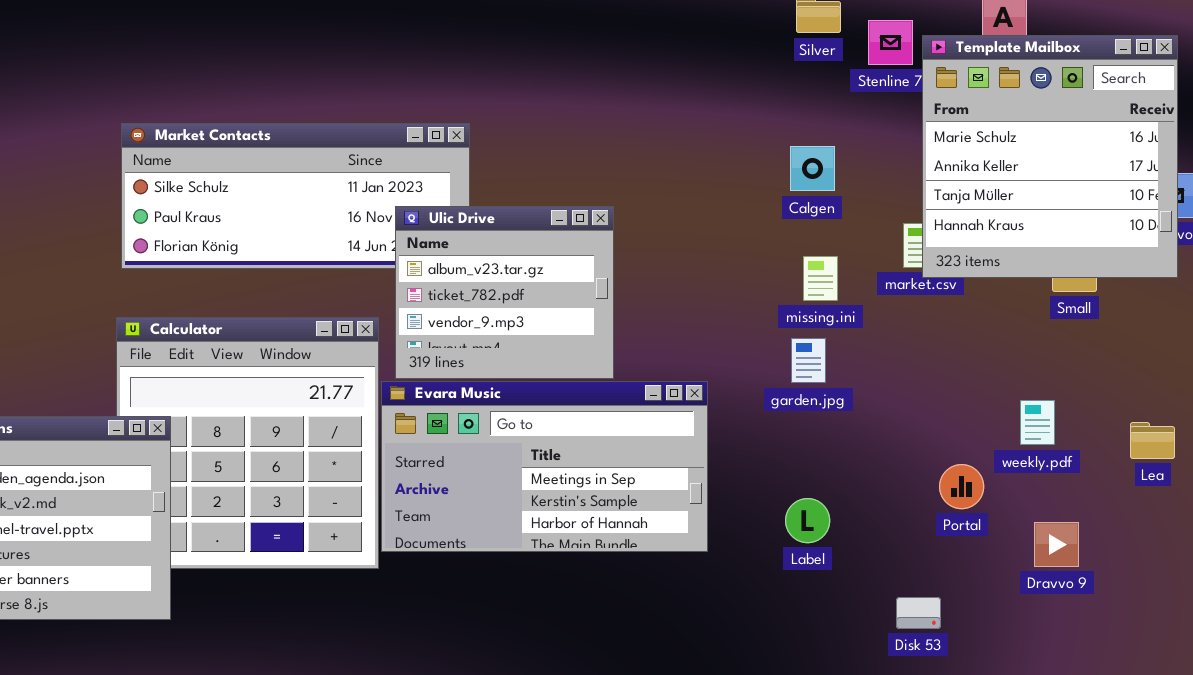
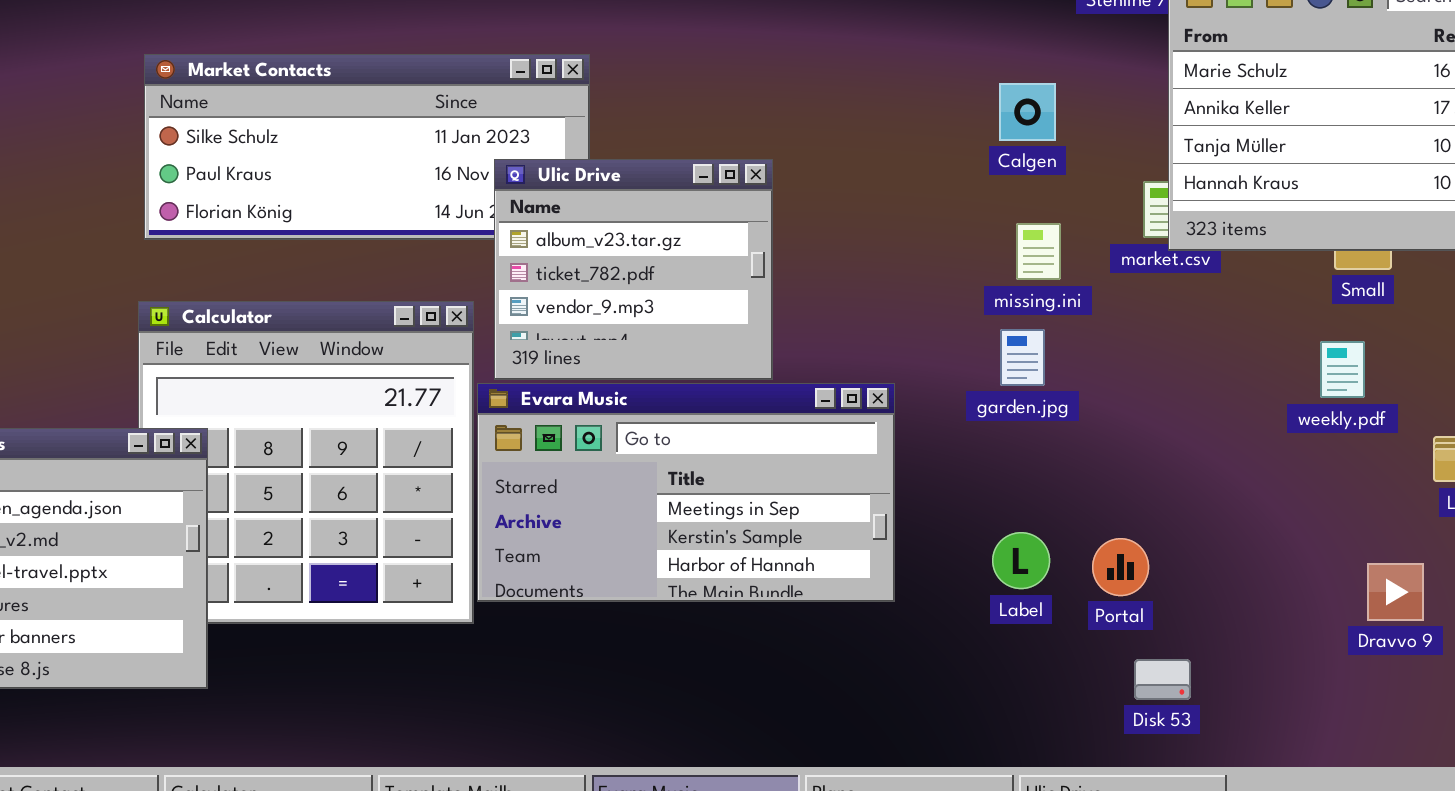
weekly.pdf: [1020,400,1055,445] -> [1320,341,1365,398], moved
Portal: [939,464,984,509] -> [1092,538,1149,596], moved
Dravvo 9: [1034,522,1079,567] -> [1367,563,1424,621], moved

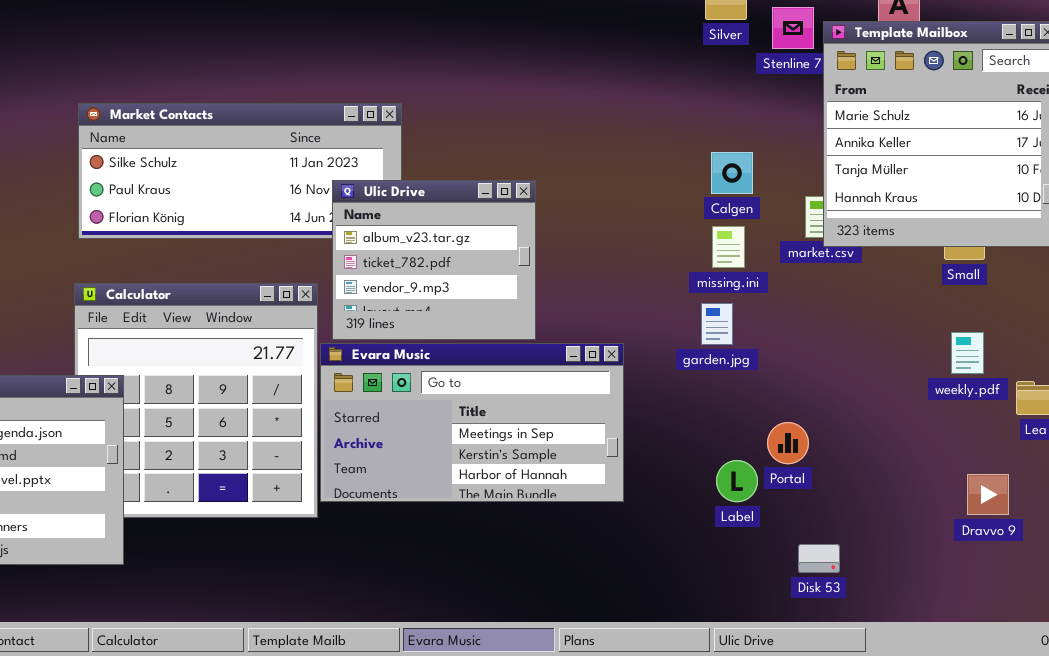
Calgen: [999,83,1056,141] -> [711,152,753,194], moved
weekly.pdf: [1320,341,1365,398] -> [951,332,984,374], moved
Label: [992,532,1050,589] -> [716,460,758,502], moved
Portal: [1092,538,1149,596] -> [767,422,809,464], moved

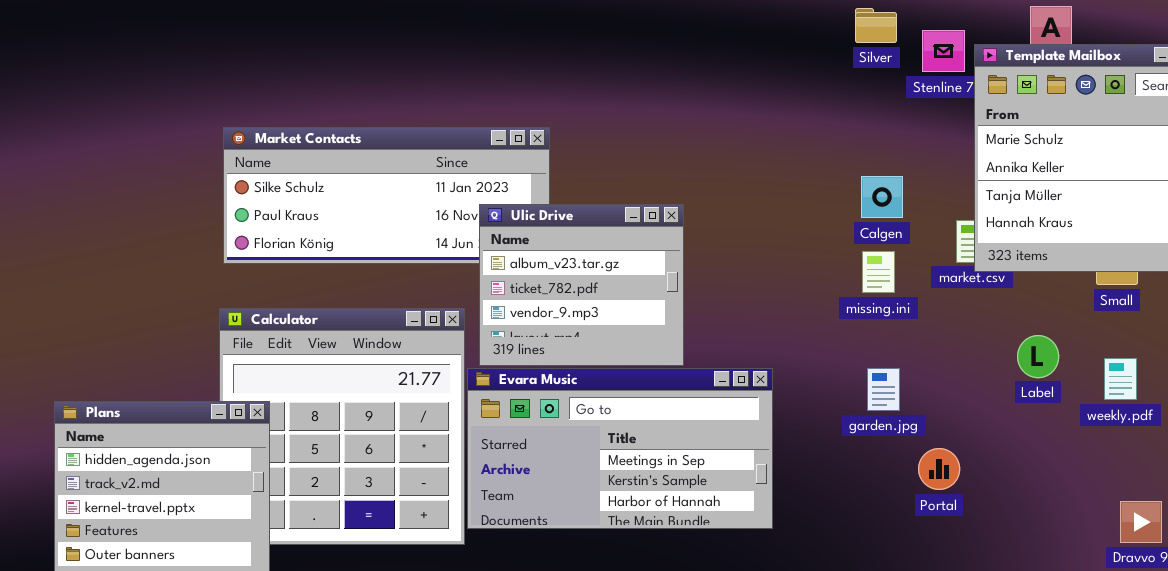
garden.jpg: [701,303,733,345] -> [867,368,900,411], moved
Label: [716,460,758,502] -> [1017,335,1059,378], moved

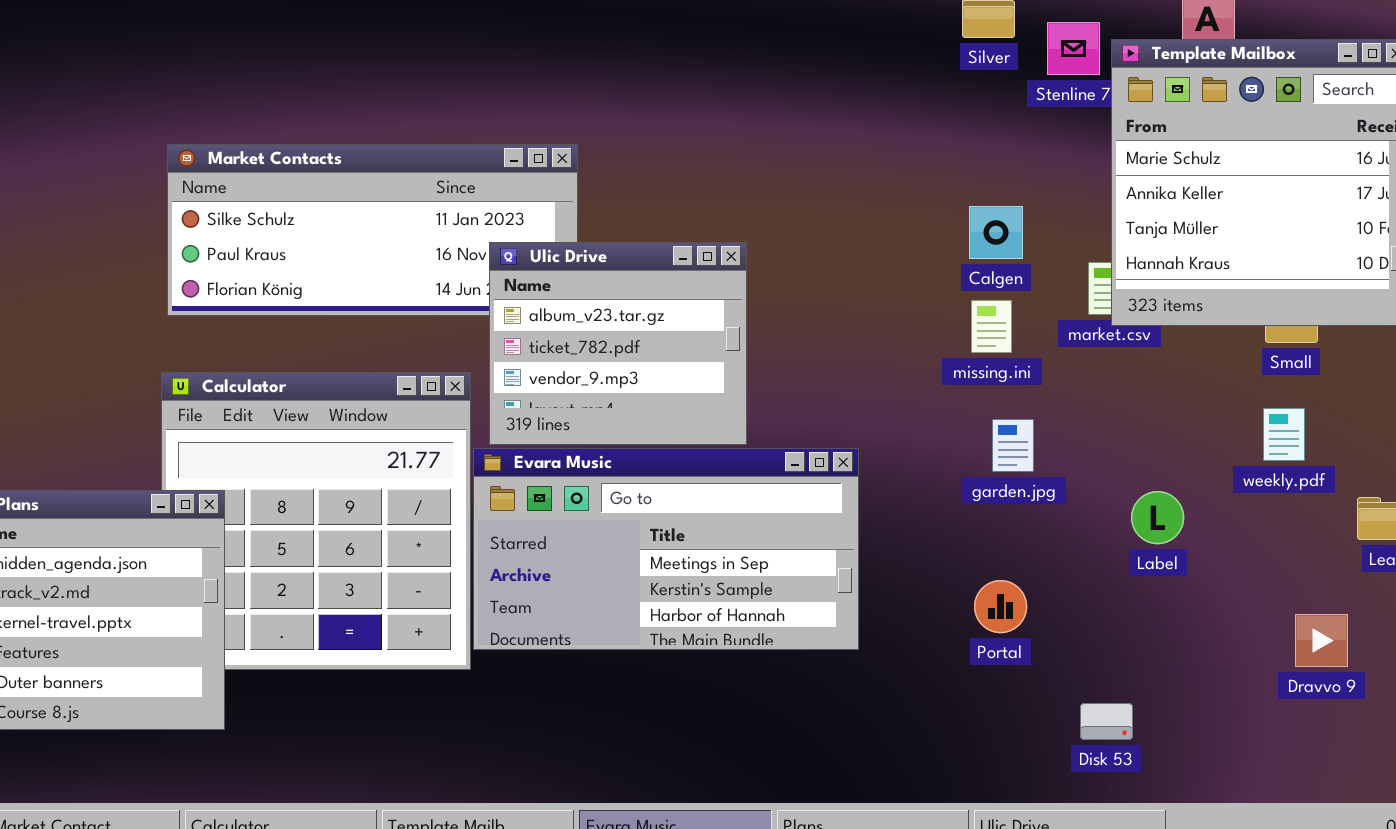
Label: [1017,335,1059,378] -> [1131,491,1184,544], moved
weekly.pdf: [1104,358,1137,400] -> [1263,408,1305,461], moved
garden.jpg: [867,368,900,411] -> [992,419,1034,472], moved
Portal: [918,448,960,490] -> [974,580,1027,633], moved

